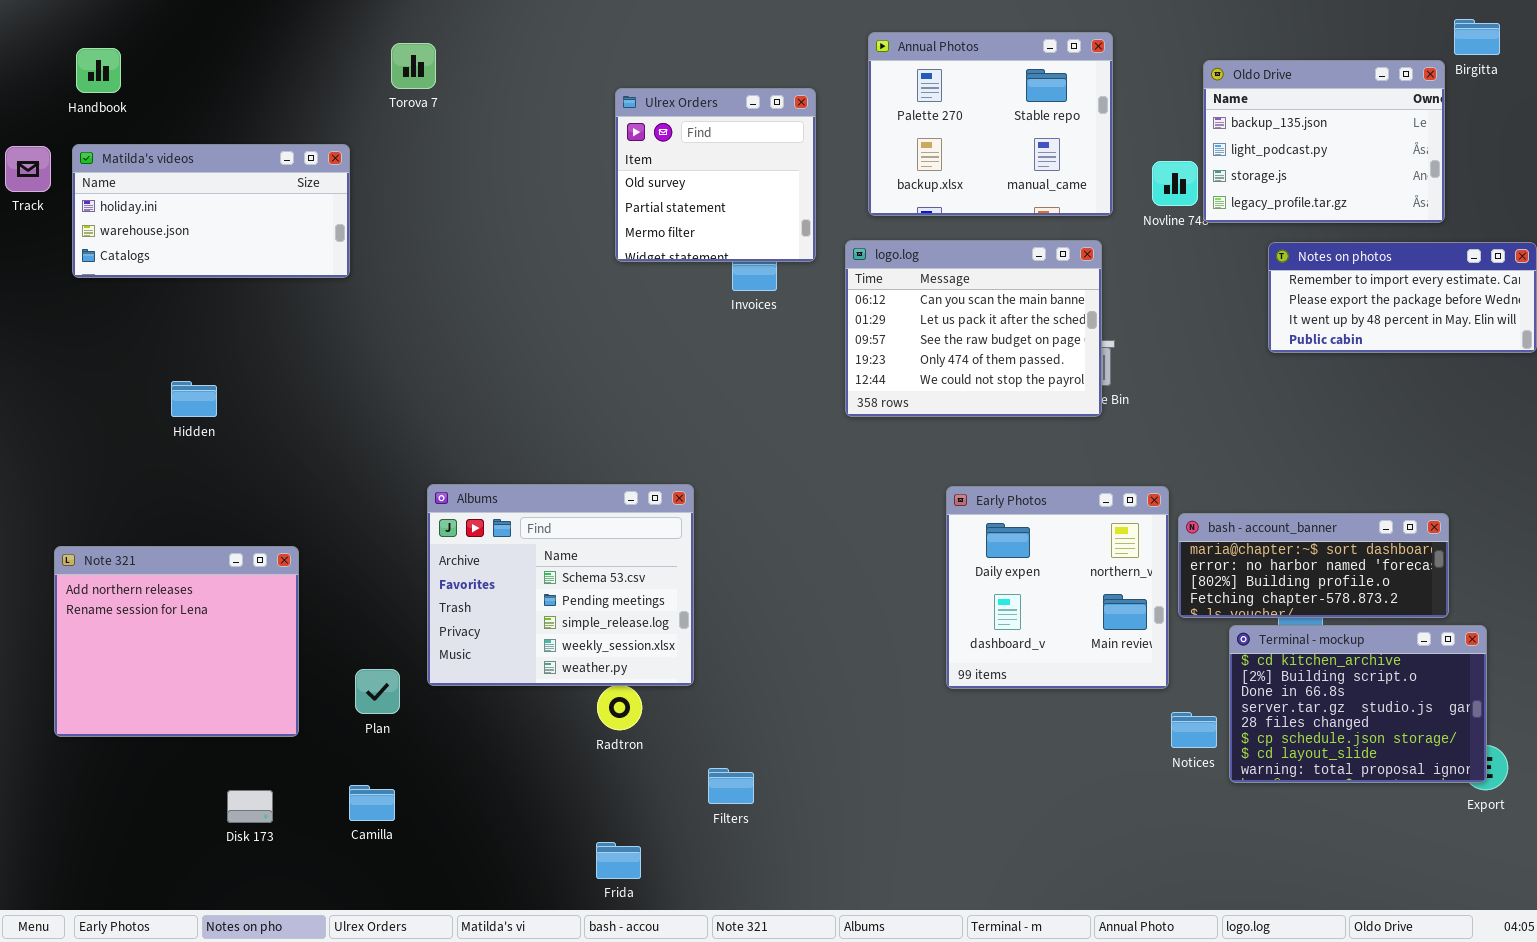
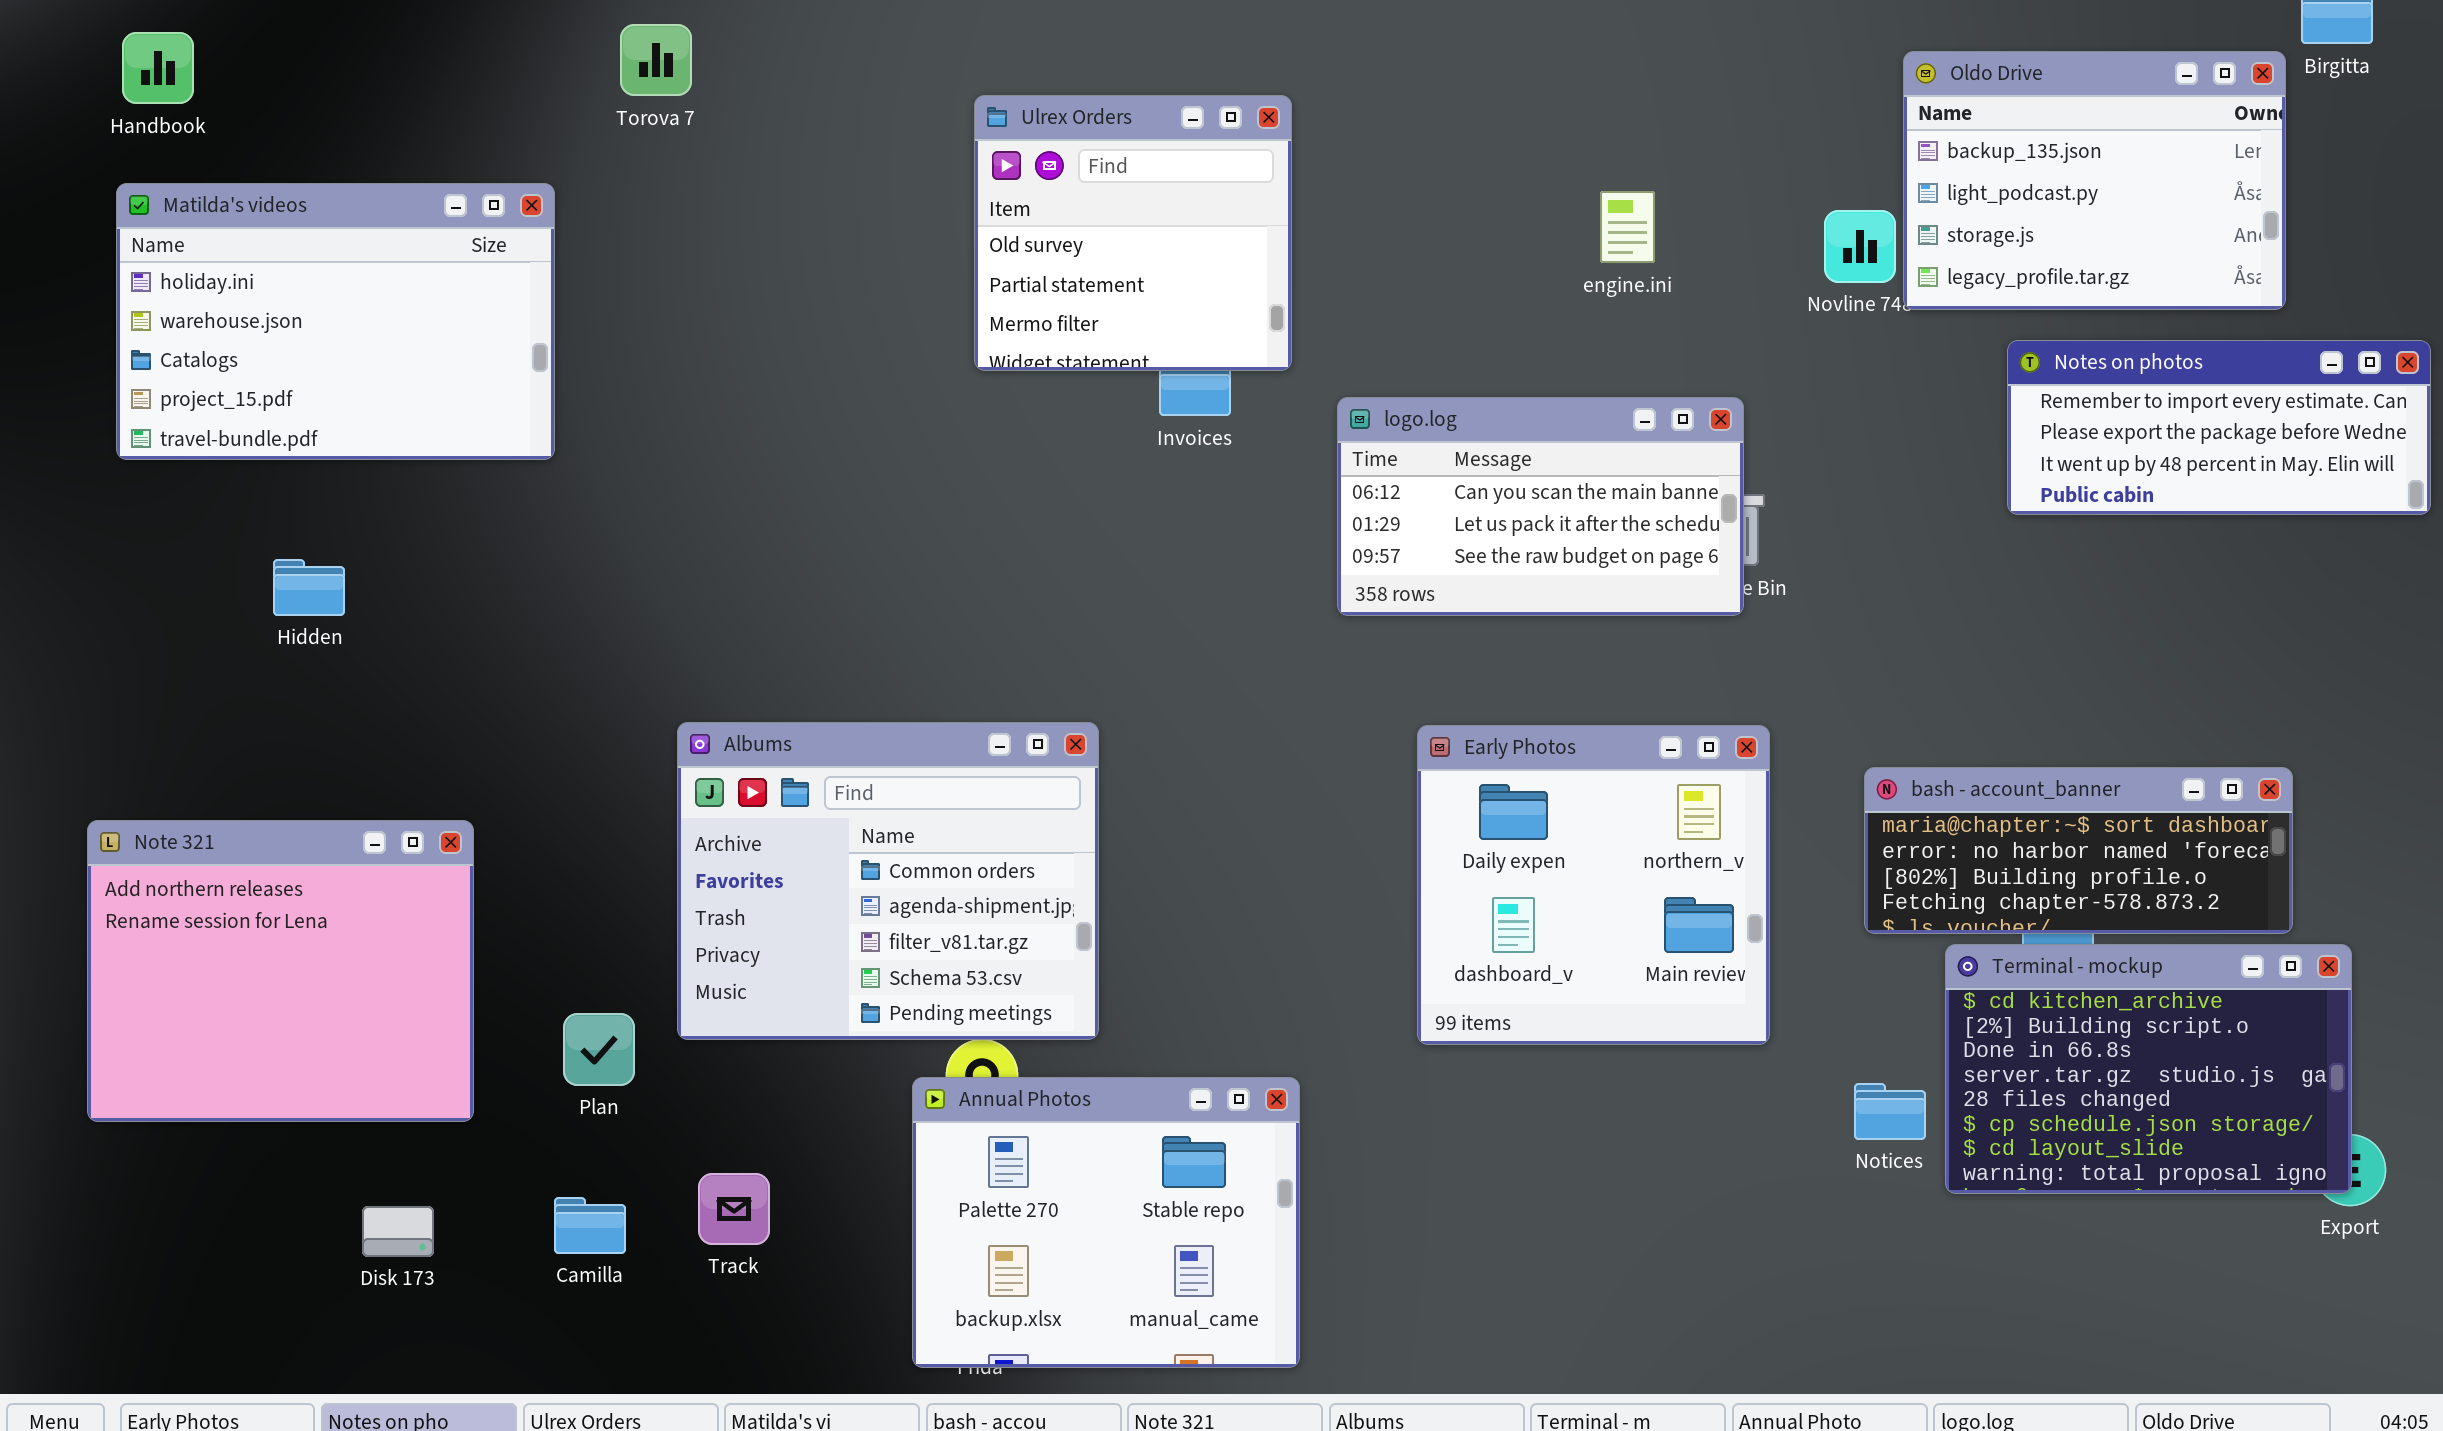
Annual Photos: [868,32,1113,216] -> [912,1077,1300,1368], moved
Matilda's videos: [72,144,350,278] -> [116,183,555,460], resized
Track: [5,146,51,192] -> [698,1173,770,1245], moved
logo.log: [845,240,1102,417] -> [1337,397,1744,616], resized
Albums: [427,484,694,686] -> [677,722,1099,1040], scrolled up 3 rows
Early Photos: [946,486,1169,689] -> [1417,725,1770,1045], moved

